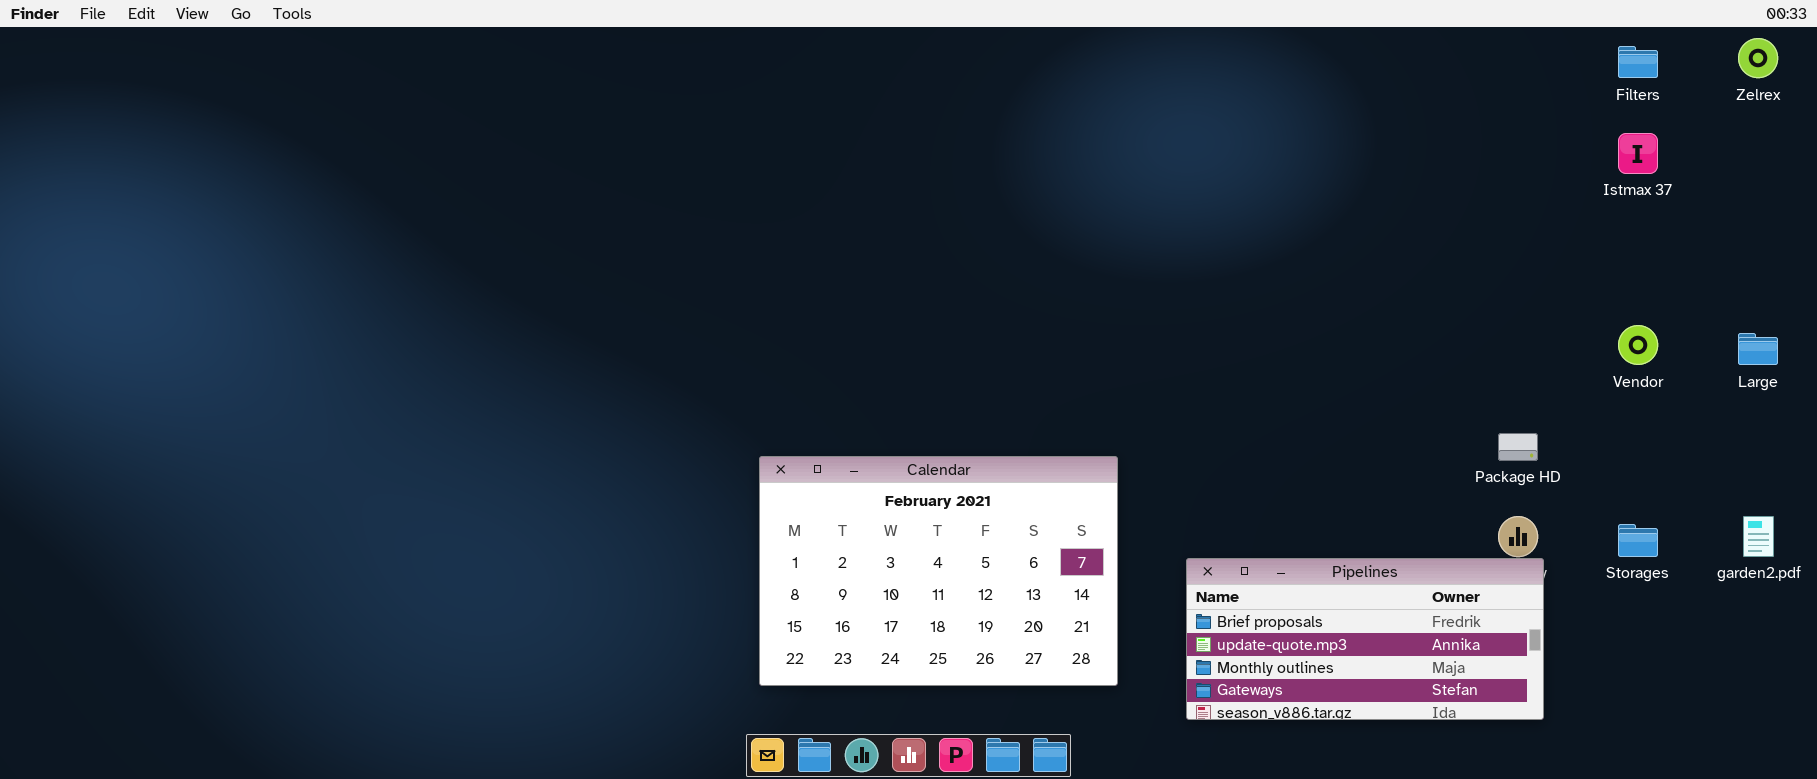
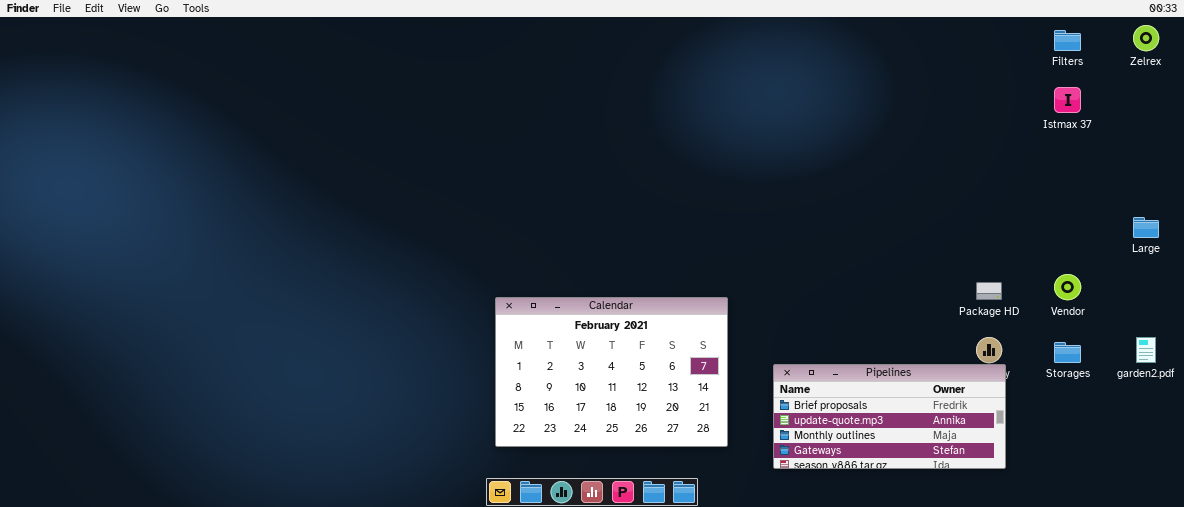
Vendor: [1618,325,1658,365] -> [1054,274,1081,300], moved

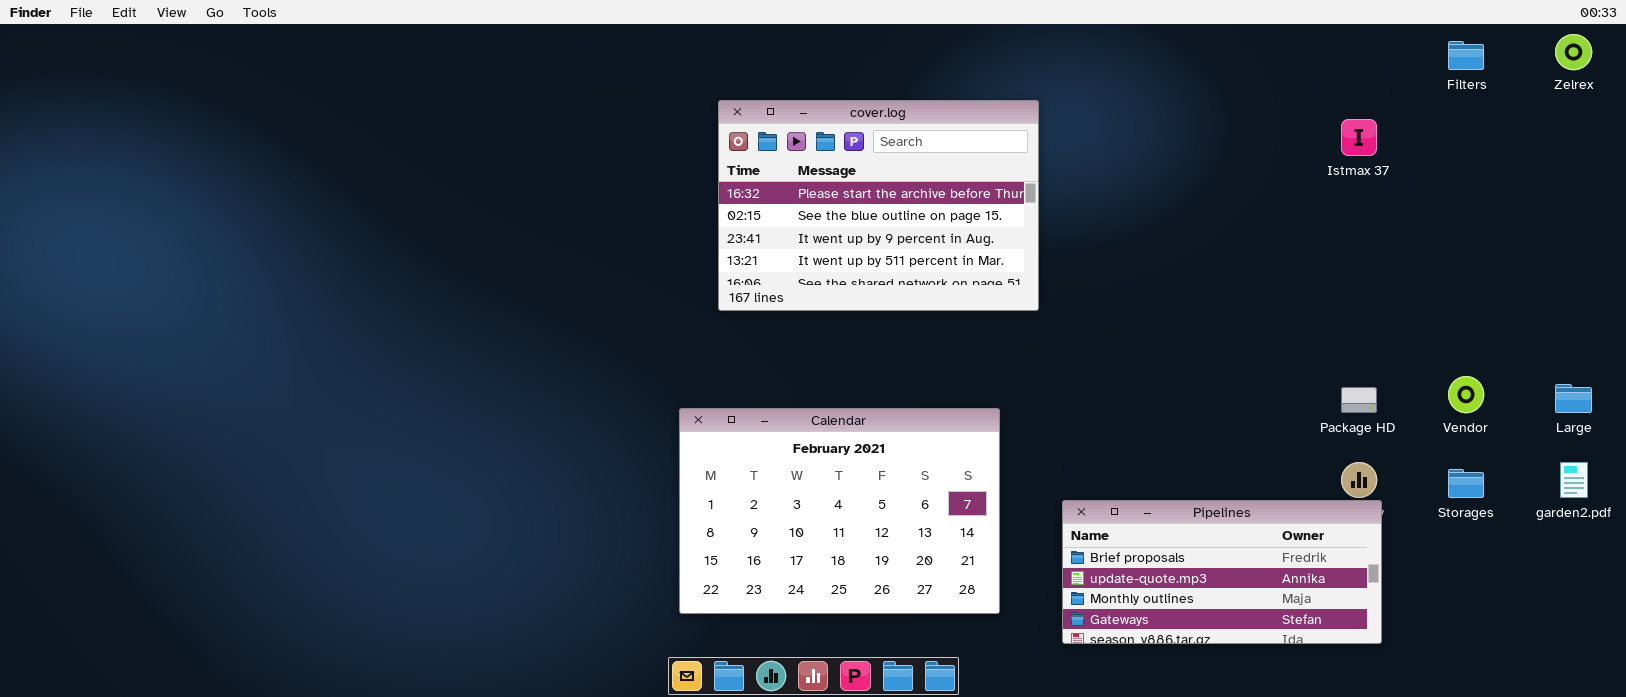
cover.log: none -> [718,100,1039,311], opened
Istmax 37: [1054,87,1081,113] -> [1341,119,1377,156], moved
Large: [1133,217,1159,238] -> [1555,384,1592,413], moved

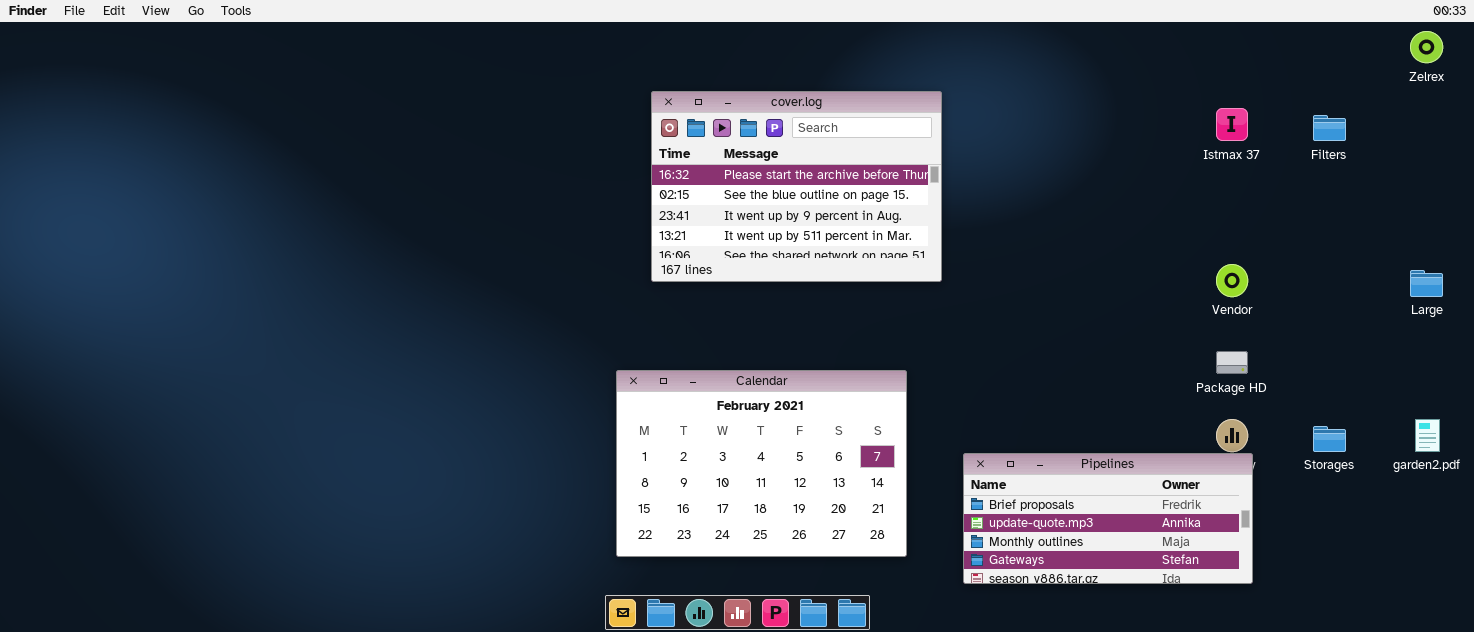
Filters: [1448,41,1484,70] -> [1313,115,1346,141], moved
Vendor: [1448,376,1484,413] -> [1216,264,1248,297], moved
Large: [1555,384,1592,413] -> [1410,270,1443,297], moved

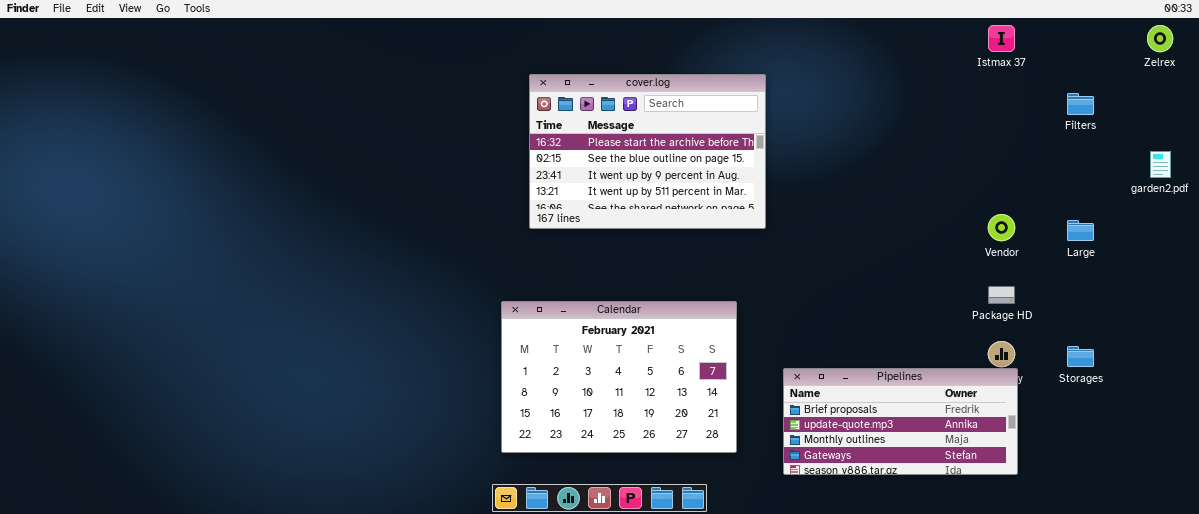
Istmax 37: [1216,108,1248,141] -> [988,25,1015,52], moved
Large: [1410,270,1443,297] -> [1067,220,1094,241], moved
garden2.pdf: [1415,419,1440,452] -> [1150,151,1171,178], moved

